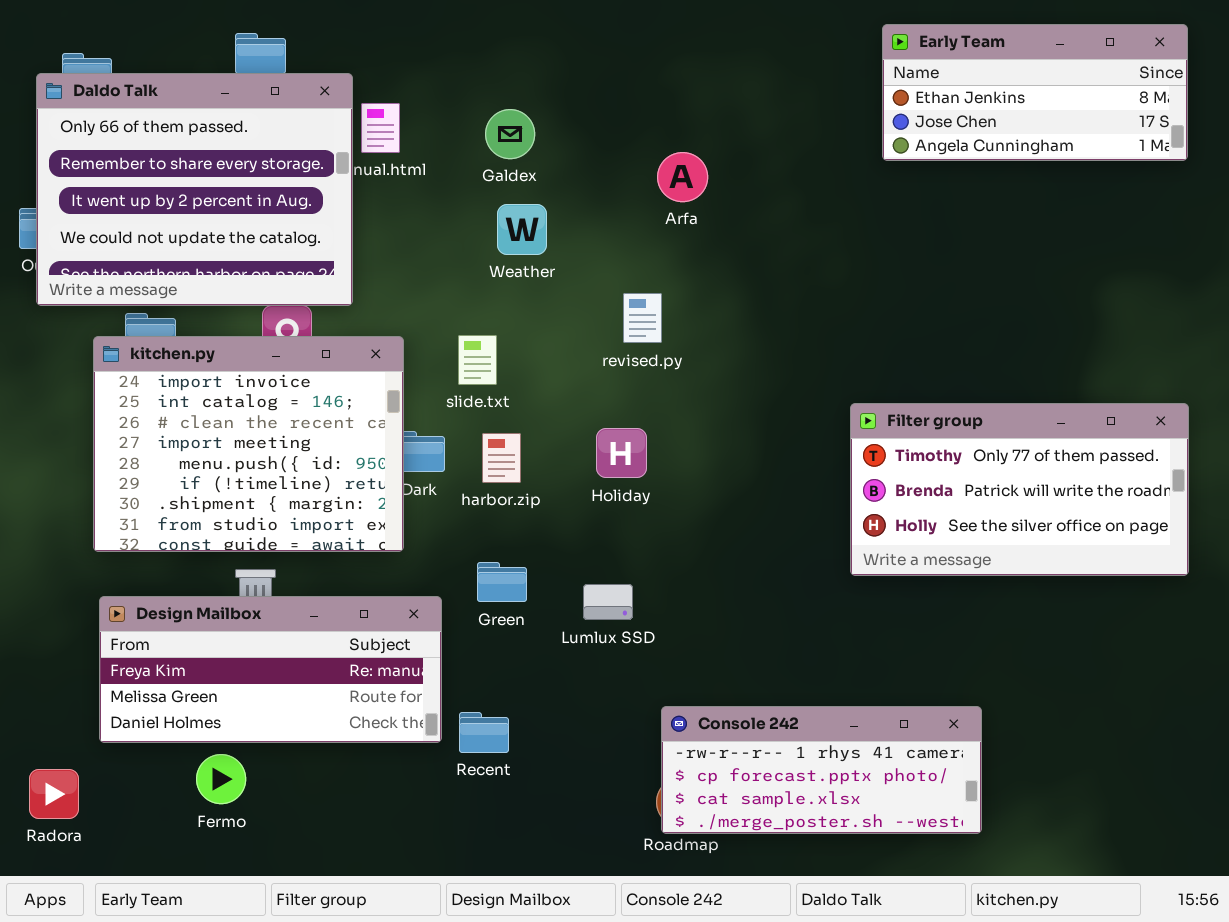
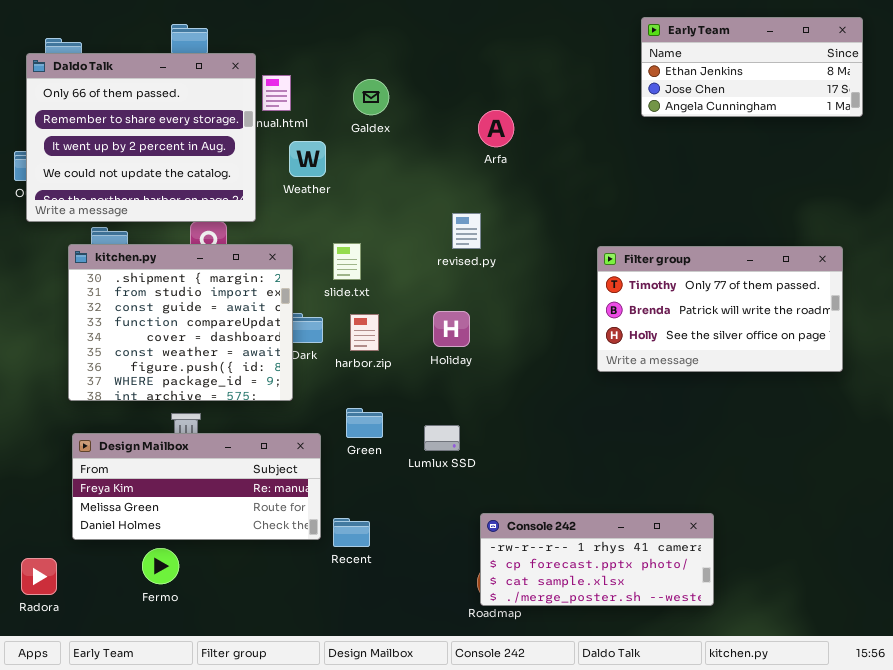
Weather: [497,204,547,255] -> [289,141,326,177], moved
kitchen.py: [93,336,404,552] -> [68,244,293,401], scrolled down 6 rows
Filter group: [850,403,1189,576] -> [597,246,843,372], moved

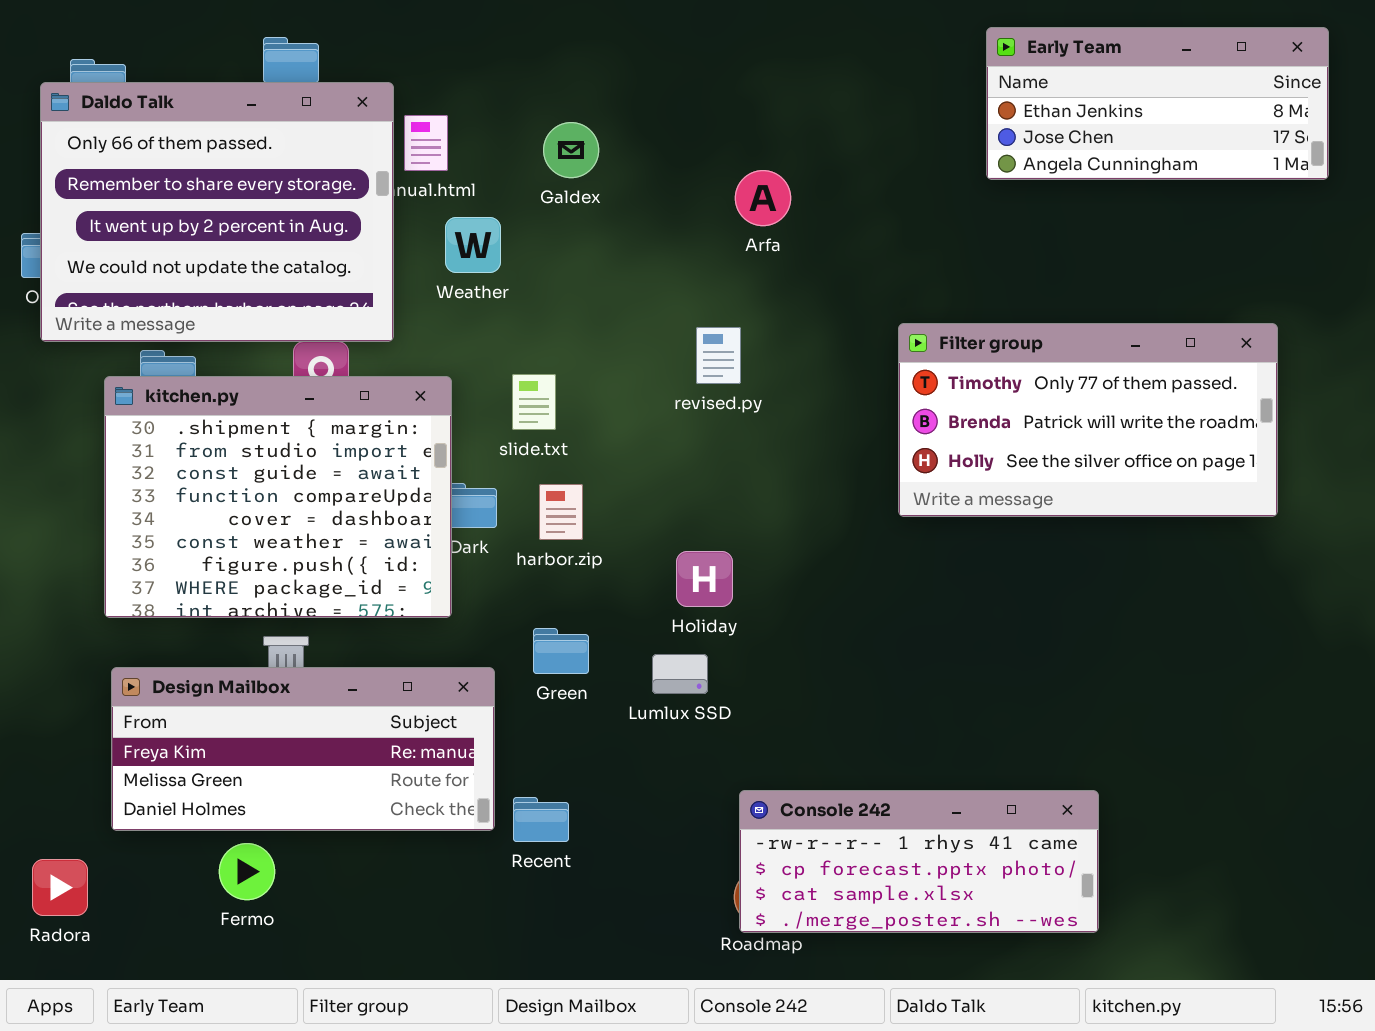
Filter group: [597,246,843,372] -> [898,323,1278,517], moved
Holiday: [433,311,470,347] -> [676,551,733,607], moved

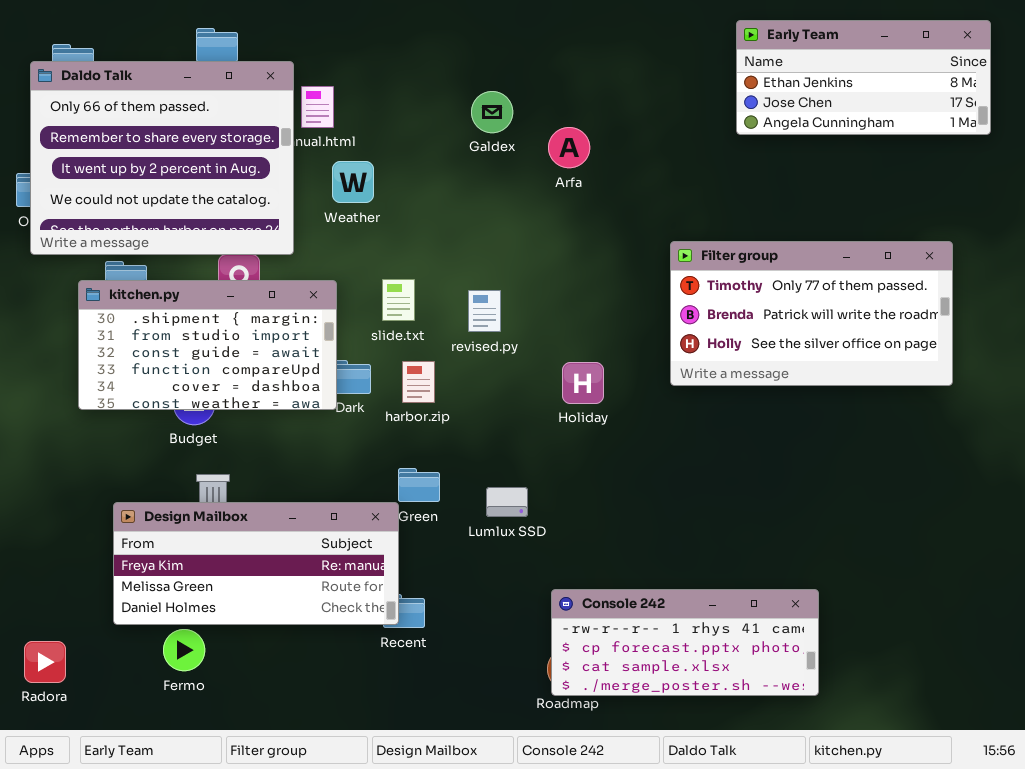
Galdex: [543,122,599,178] -> [471,91,513,133], moved
revised.py: [696,327,741,384] -> [468,290,501,332], moved
kitchen.py: [104,376,452,618] -> [78,280,337,410], resized
Holiday: [676,551,733,607] -> [562,362,604,404], moved
Design Mailbox: [111,667,495,831] -> [113,502,399,625], moved

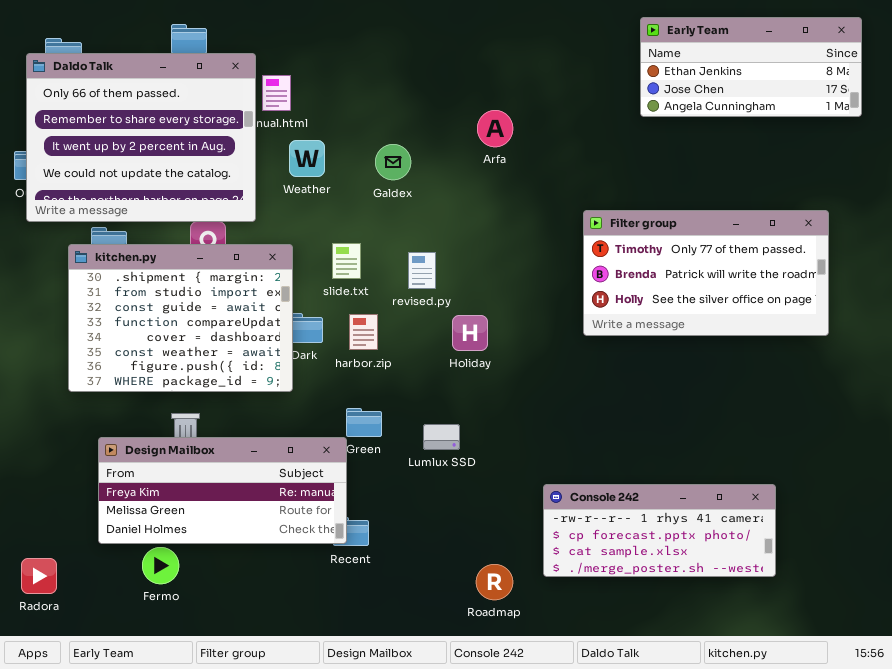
Galdex: [471,91,513,133] -> [375,144,411,180], moved
kitchen.py: [78,280,337,410] -> [68,244,293,392], resized
Holiday: [562,362,604,404] -> [452,315,488,351], moved
Console 242: [551,589,819,696] -> [543,484,776,577], moved

